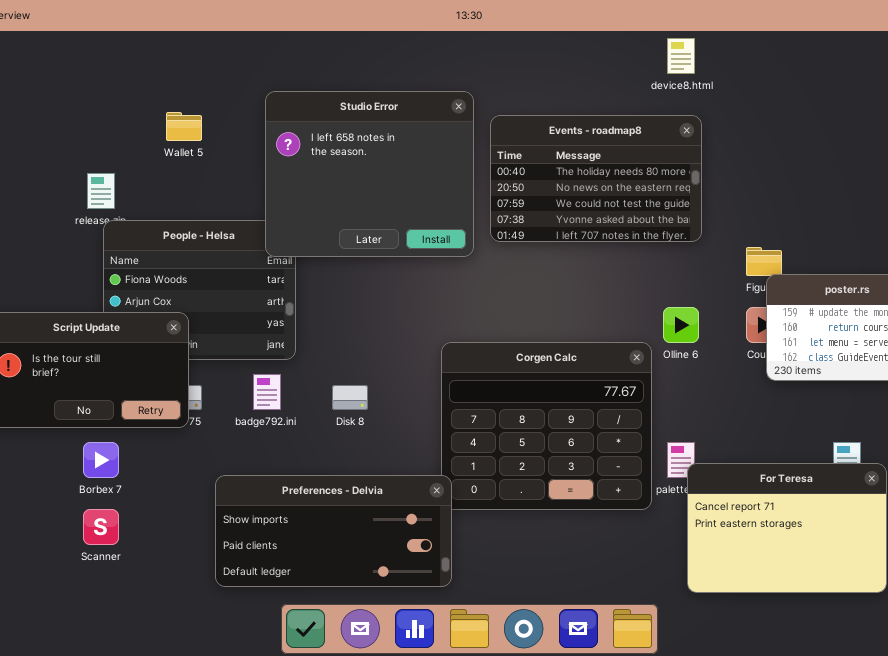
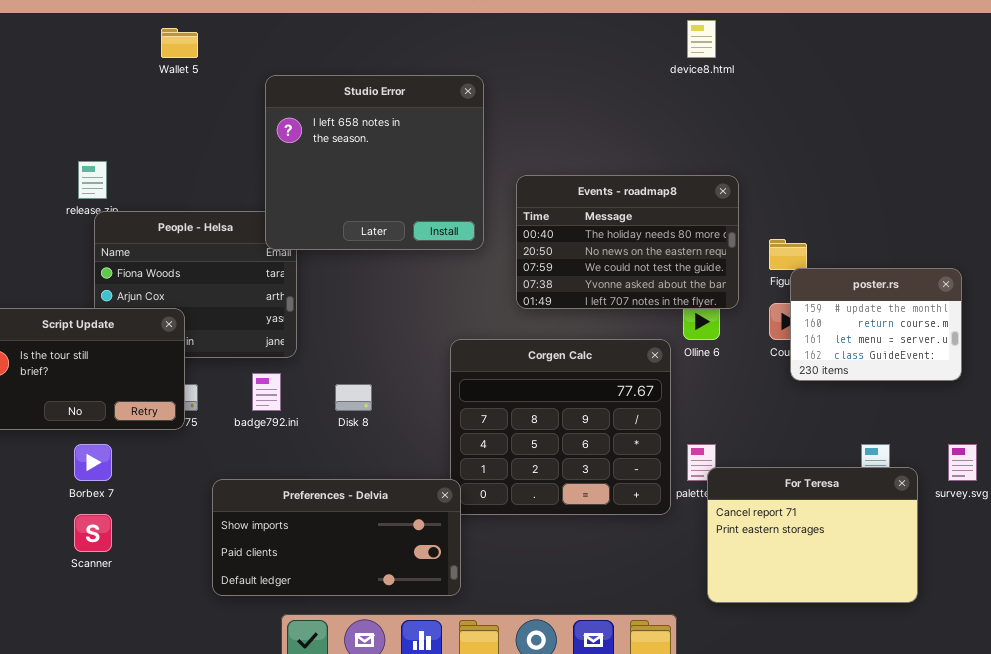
Wallet 5: [166,112,202,141] -> [161,28,198,58], moved
Events - roadmap8: [490,115,702,242] -> [516,175,739,309], moved

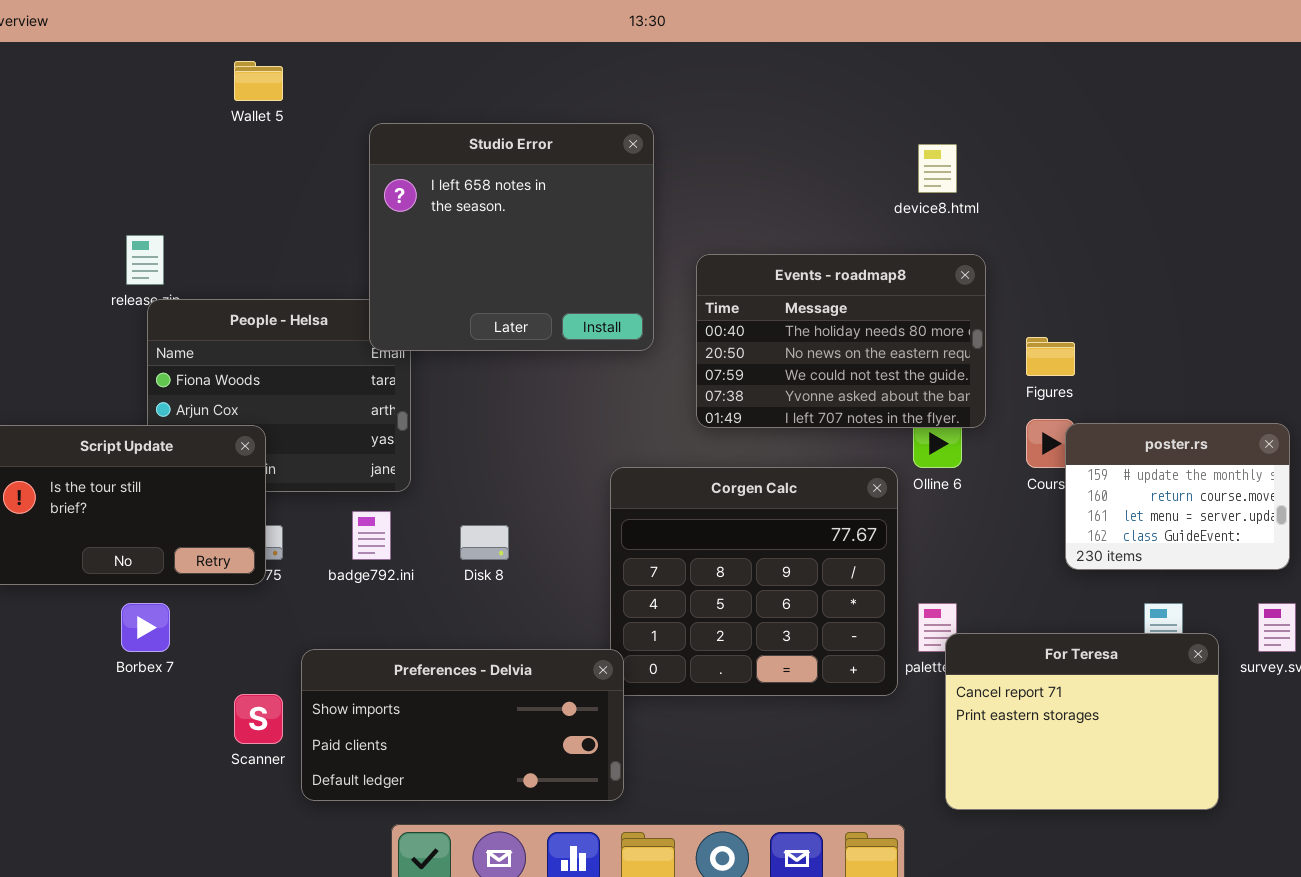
device8.html: [687,20,716,58] -> [918,144,957,193], moved
poster.rs: [790,268,962,381] -> [1065,423,1290,570], moved
Scanner: [74,514,112,552] -> [234,694,283,744], moved

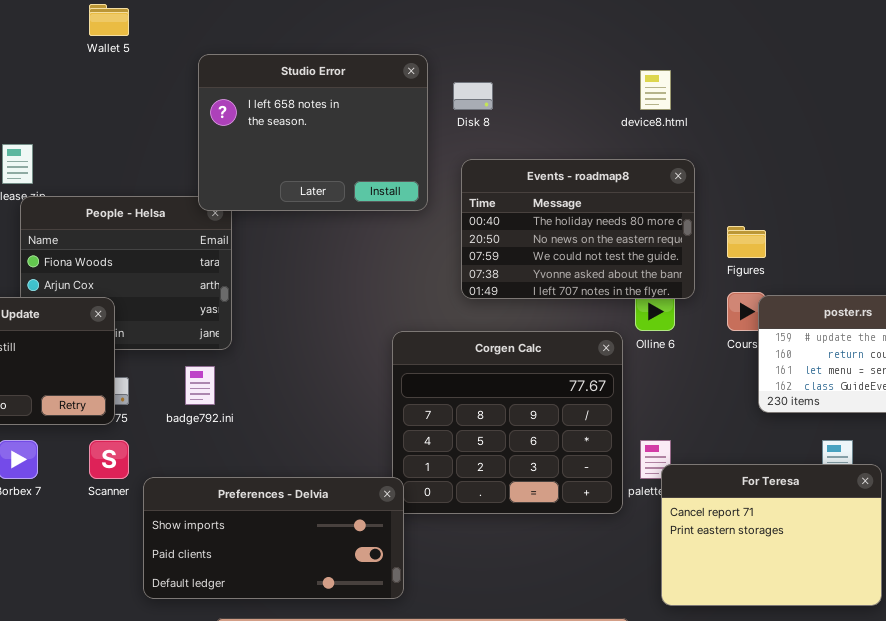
Studio Error: [369,123,654,351] -> [198,54,428,211], resized
Disk 8: [460,525,509,560] -> [453,82,493,110], moved
Scanner: [234,694,283,744] -> [89,440,129,479], moved

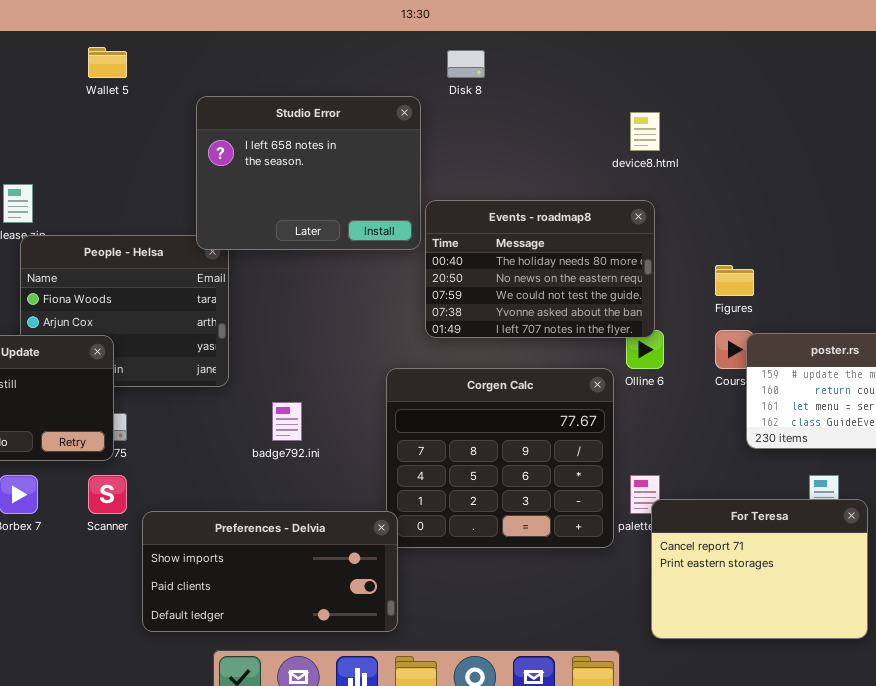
Disk 8: [453,82,493,110] -> [447,50,485,78], moved
Events - roadmap8: [461,159,695,299] -> [425,200,655,338], moved
badge792.ini: [185,366,215,405] -> [272,402,302,441], moved

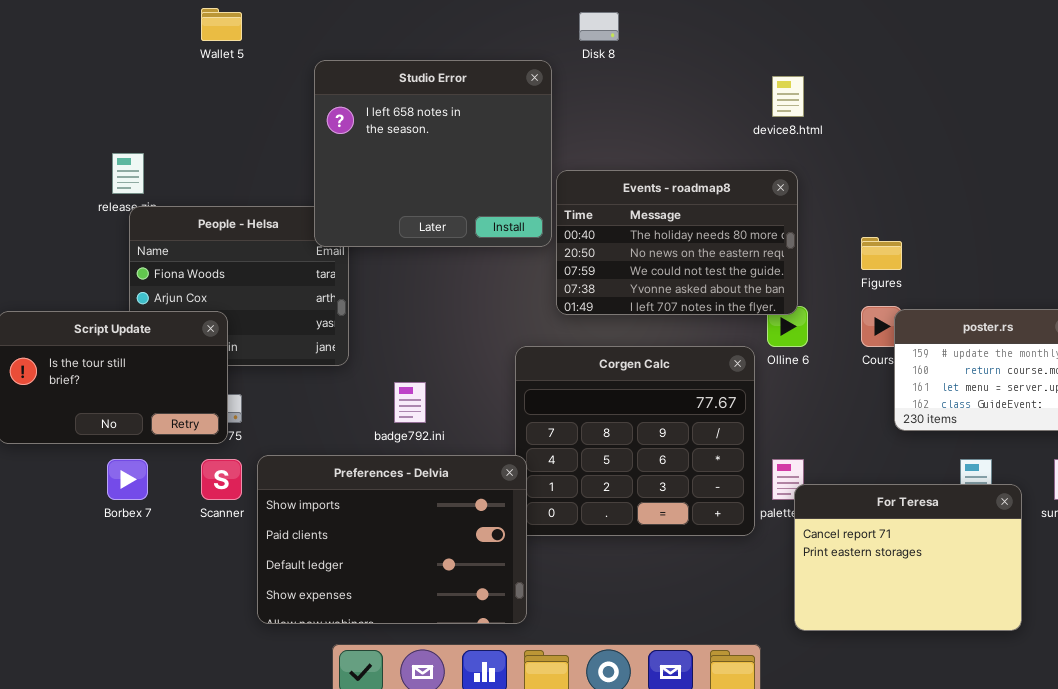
Studio Error: [196,96,421,250] -> [314,60,552,247], resized
Preferences - Delvia: [142,511,398,632] -> [257,455,527,624], resized

